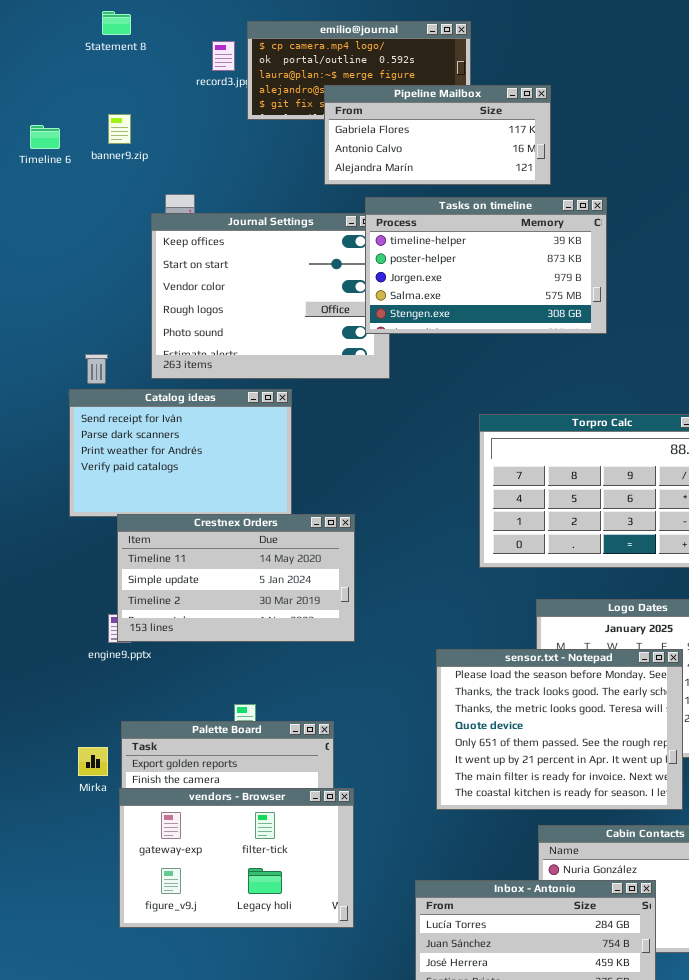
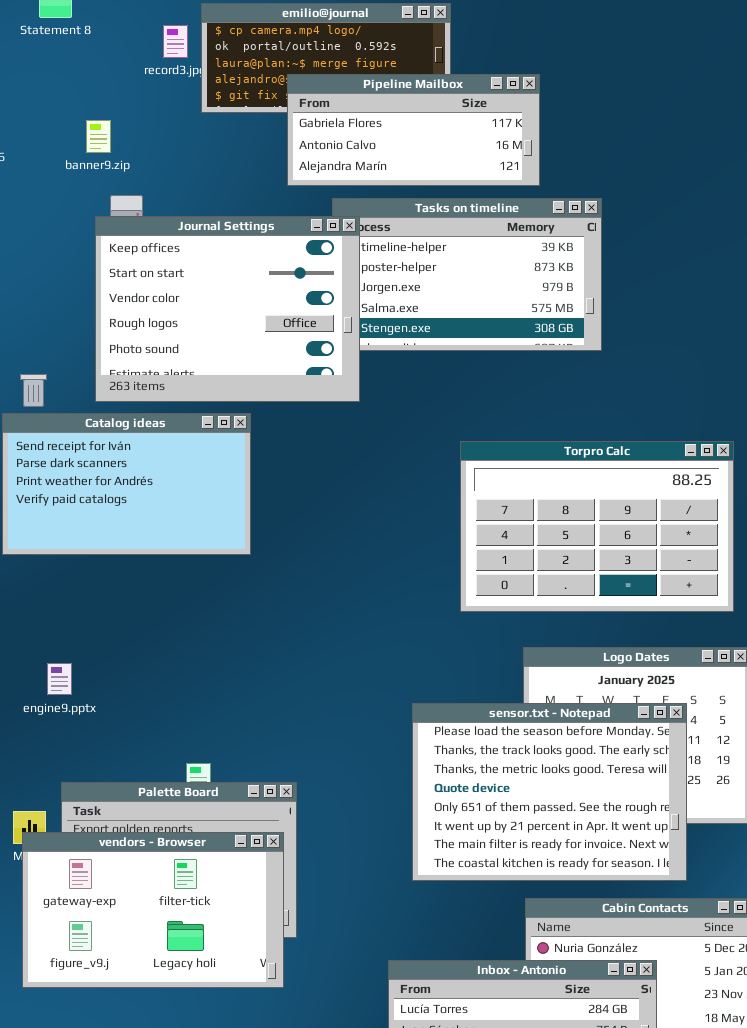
banner9.zip: [108,114,131,144] -> [86,120,111,153], moved
Journal Settings: [151,213,390,379] -> [95,216,360,402], raised
Crestnex Orders: [117,514,355,642] -> none, closed
vendors - Browser: [119,788,354,928] -> [22,832,284,988], moved

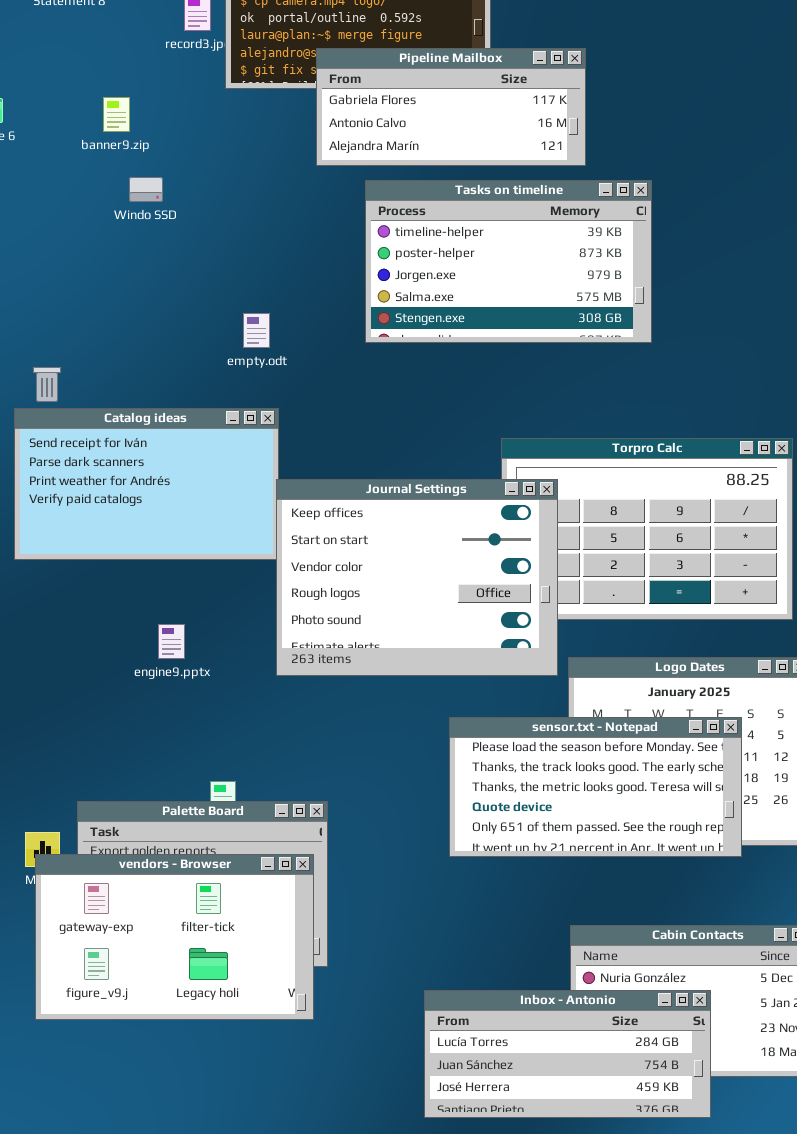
Journal Settings: [95,216,360,402] -> [276,479,558,676], moved
engine9.pptx: [47,663,72,695] -> [158,624,185,659], moved
sensor.txt - Notepad: [412,703,687,881] -> [449,717,742,857], resized

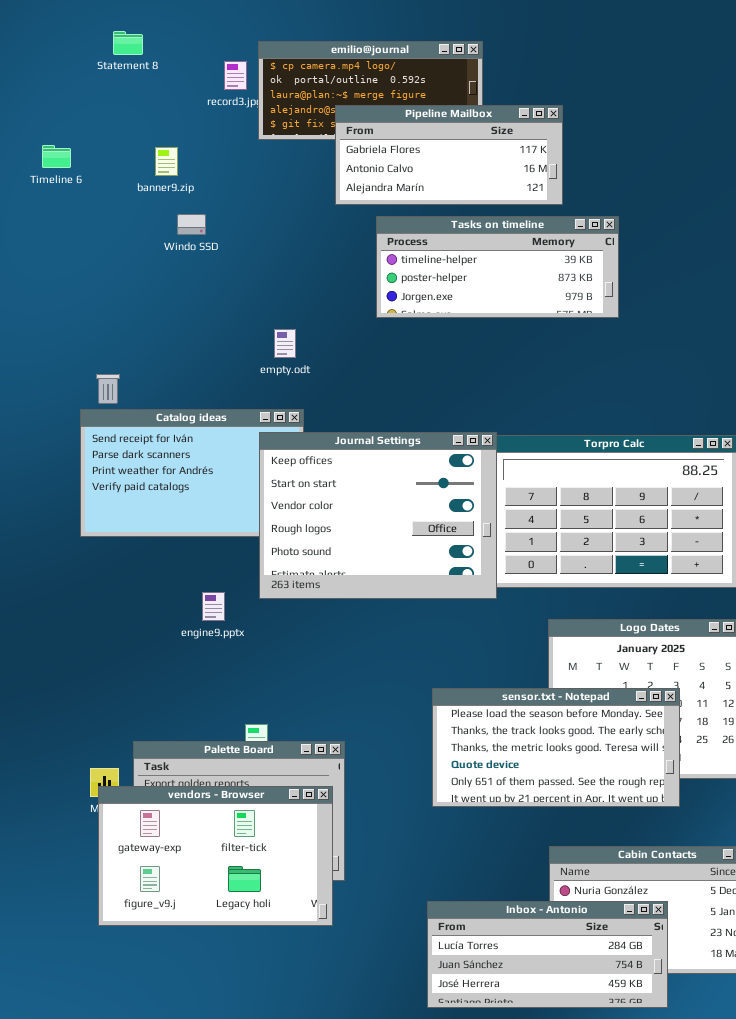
Tasks on timeline: [365,180,652,343] -> [376,216,619,318], resized
Journal Settings: [276,479,558,676] -> [259,432,497,599], moved
sensor.txt - Notepad: [449,717,742,857] -> [432,688,680,807], moved

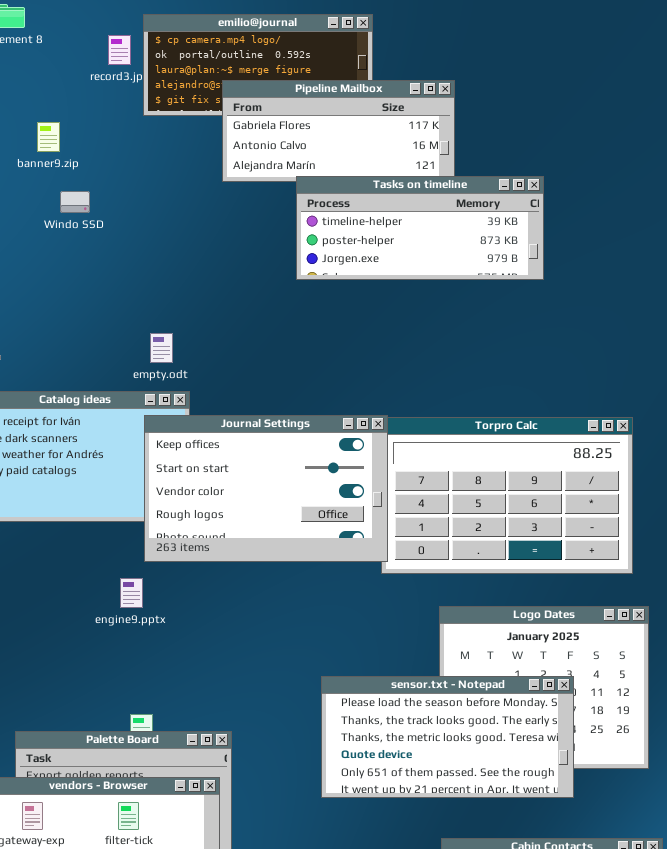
Tasks on timeline: [376,216,619,318] -> [296,176,544,280], moved
empty.odt: [274,329,296,358] -> [150,333,173,363], moved
Journal Settings: [259,432,497,599] -> [144,415,388,562], resized
engine9.pptx: [202,592,225,621] -> [120,578,143,608], moved

